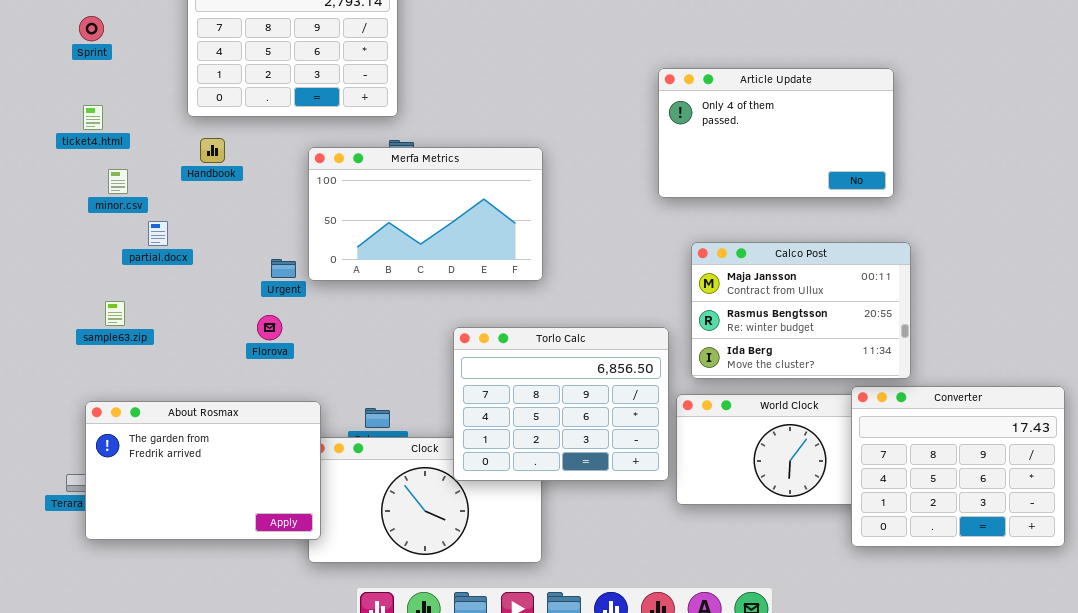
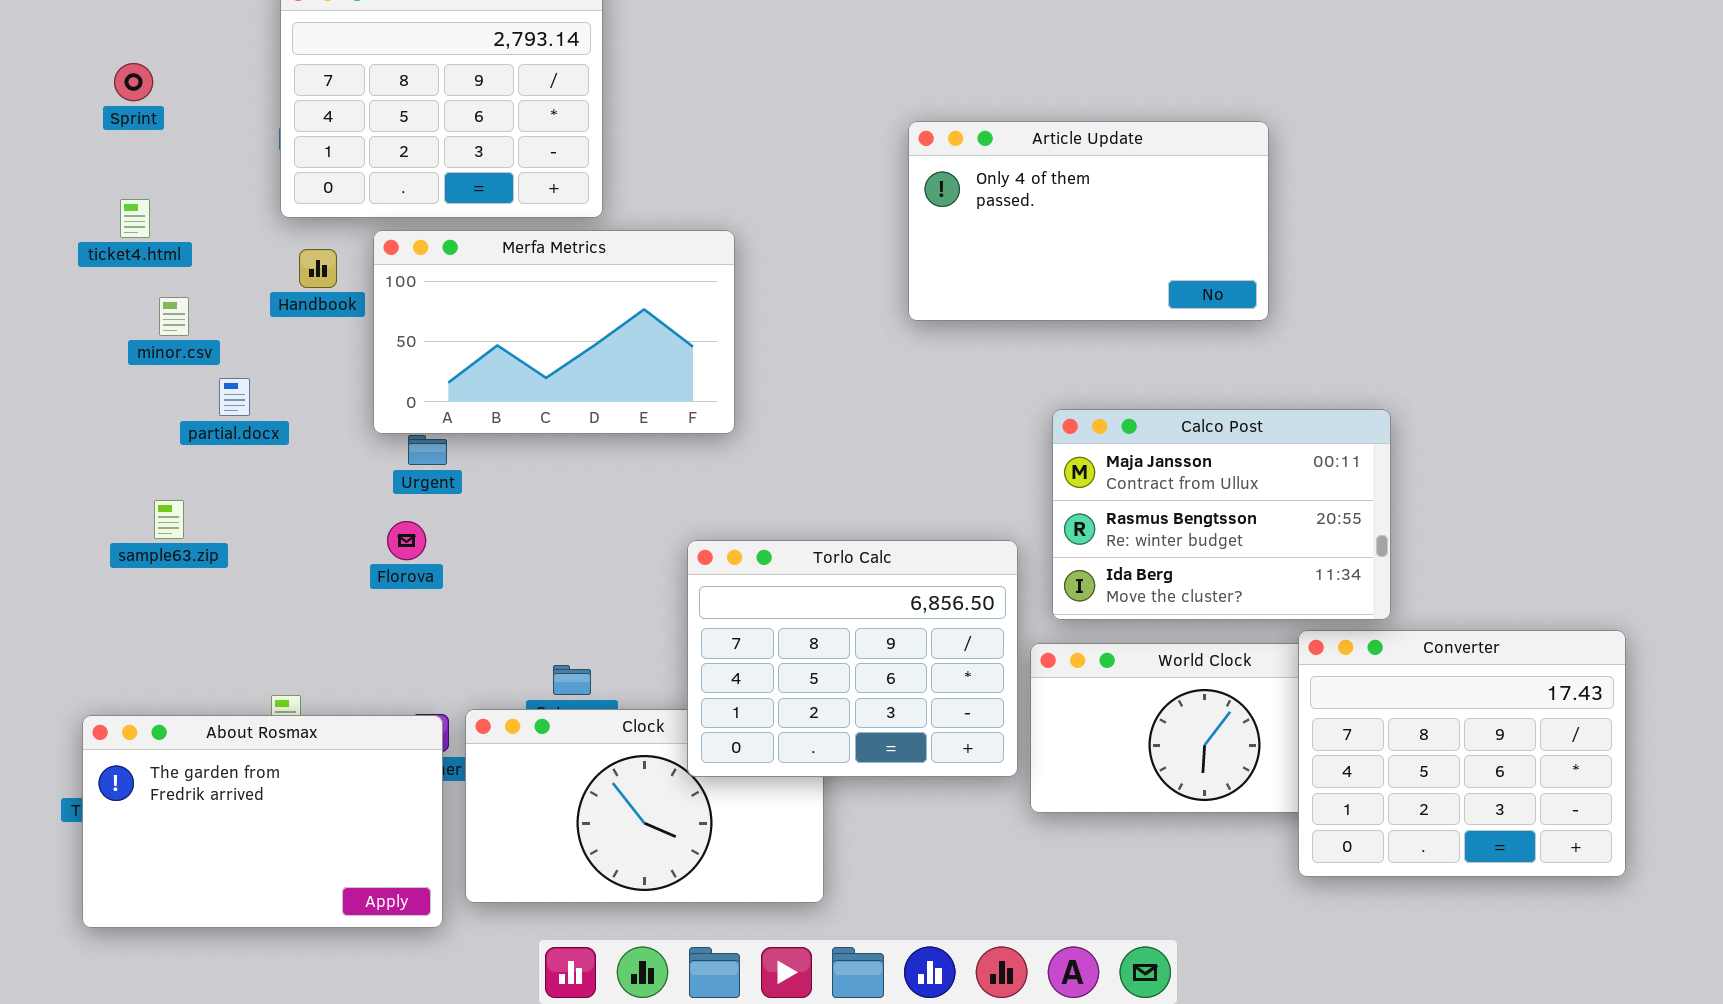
Article Update: [658,68,894,198] -> [908,121,1269,321], moved
Merfa Metrics: [308,147,543,281] -> [373,230,735,434], moved
About Rosmax: [85,401,321,540] -> [82,715,443,928], moved

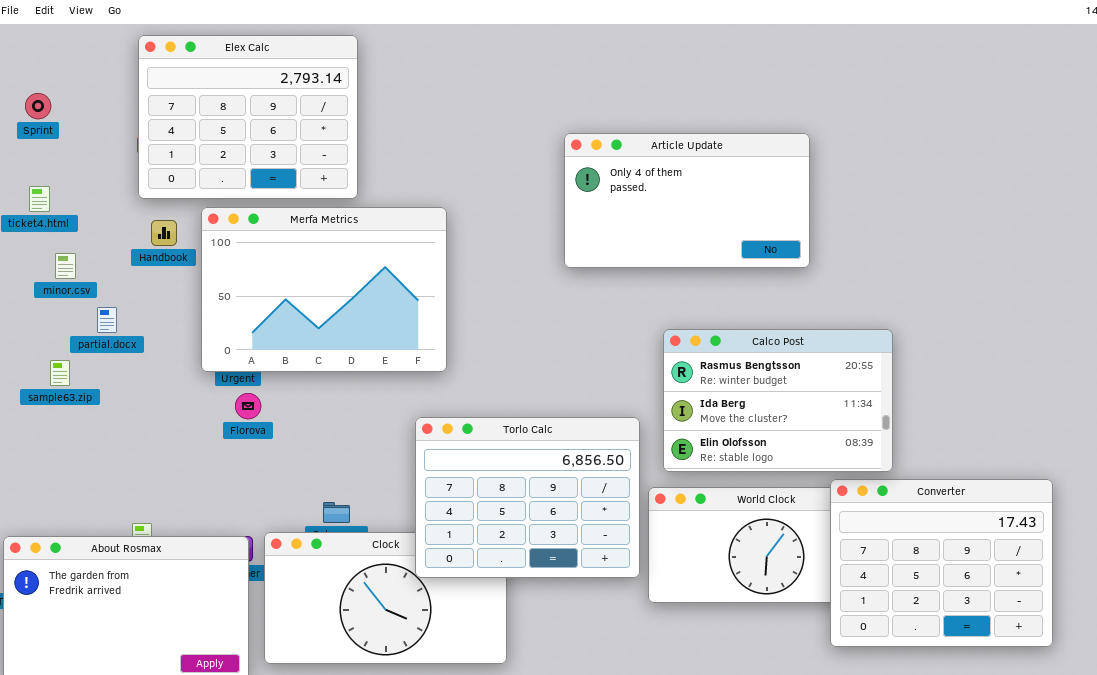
Merfa Metrics: [373,230,735,434] -> [201,207,447,372], resized
Calco Post: [1052,409,1391,620] -> [663,329,893,472], scrolled down 1 row
sample63.zip: [154,500,184,539] -> [50,360,70,386], moved
Florova: [387,521,426,560] -> [235,393,261,419], moved

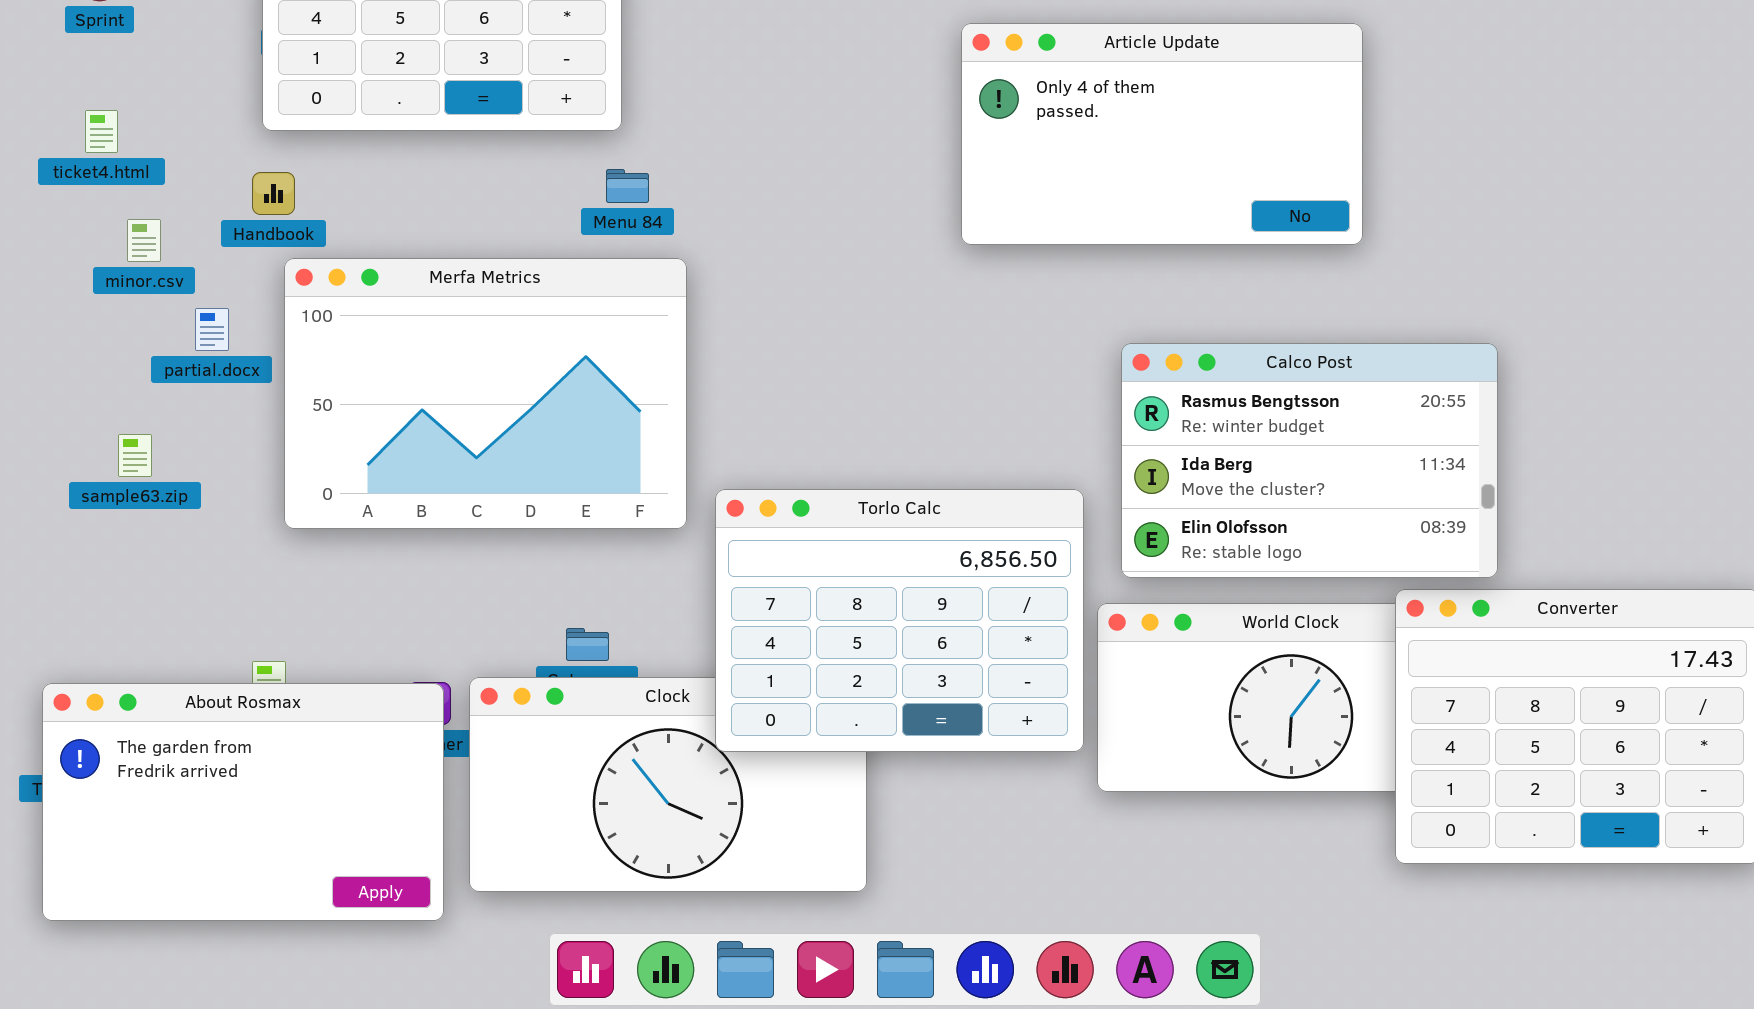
Merfa Metrics: [201,207,447,372] -> [284,258,687,529], moved
Handbook: [151,220,177,246] -> [252,172,295,215], moved
sample63.zip: [50,360,70,386] -> [118,434,152,477], moved

